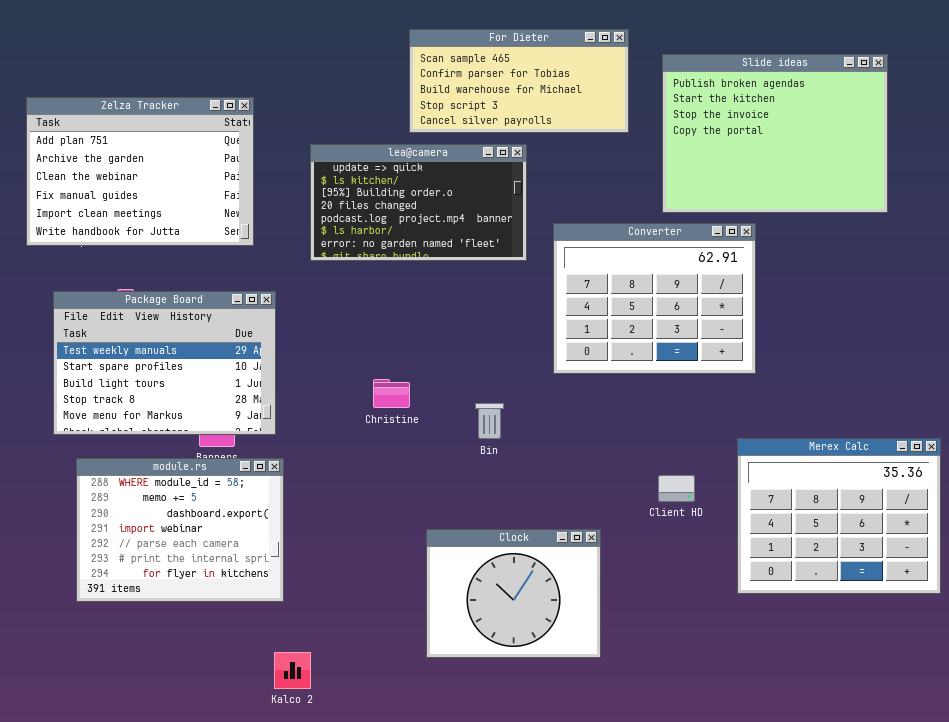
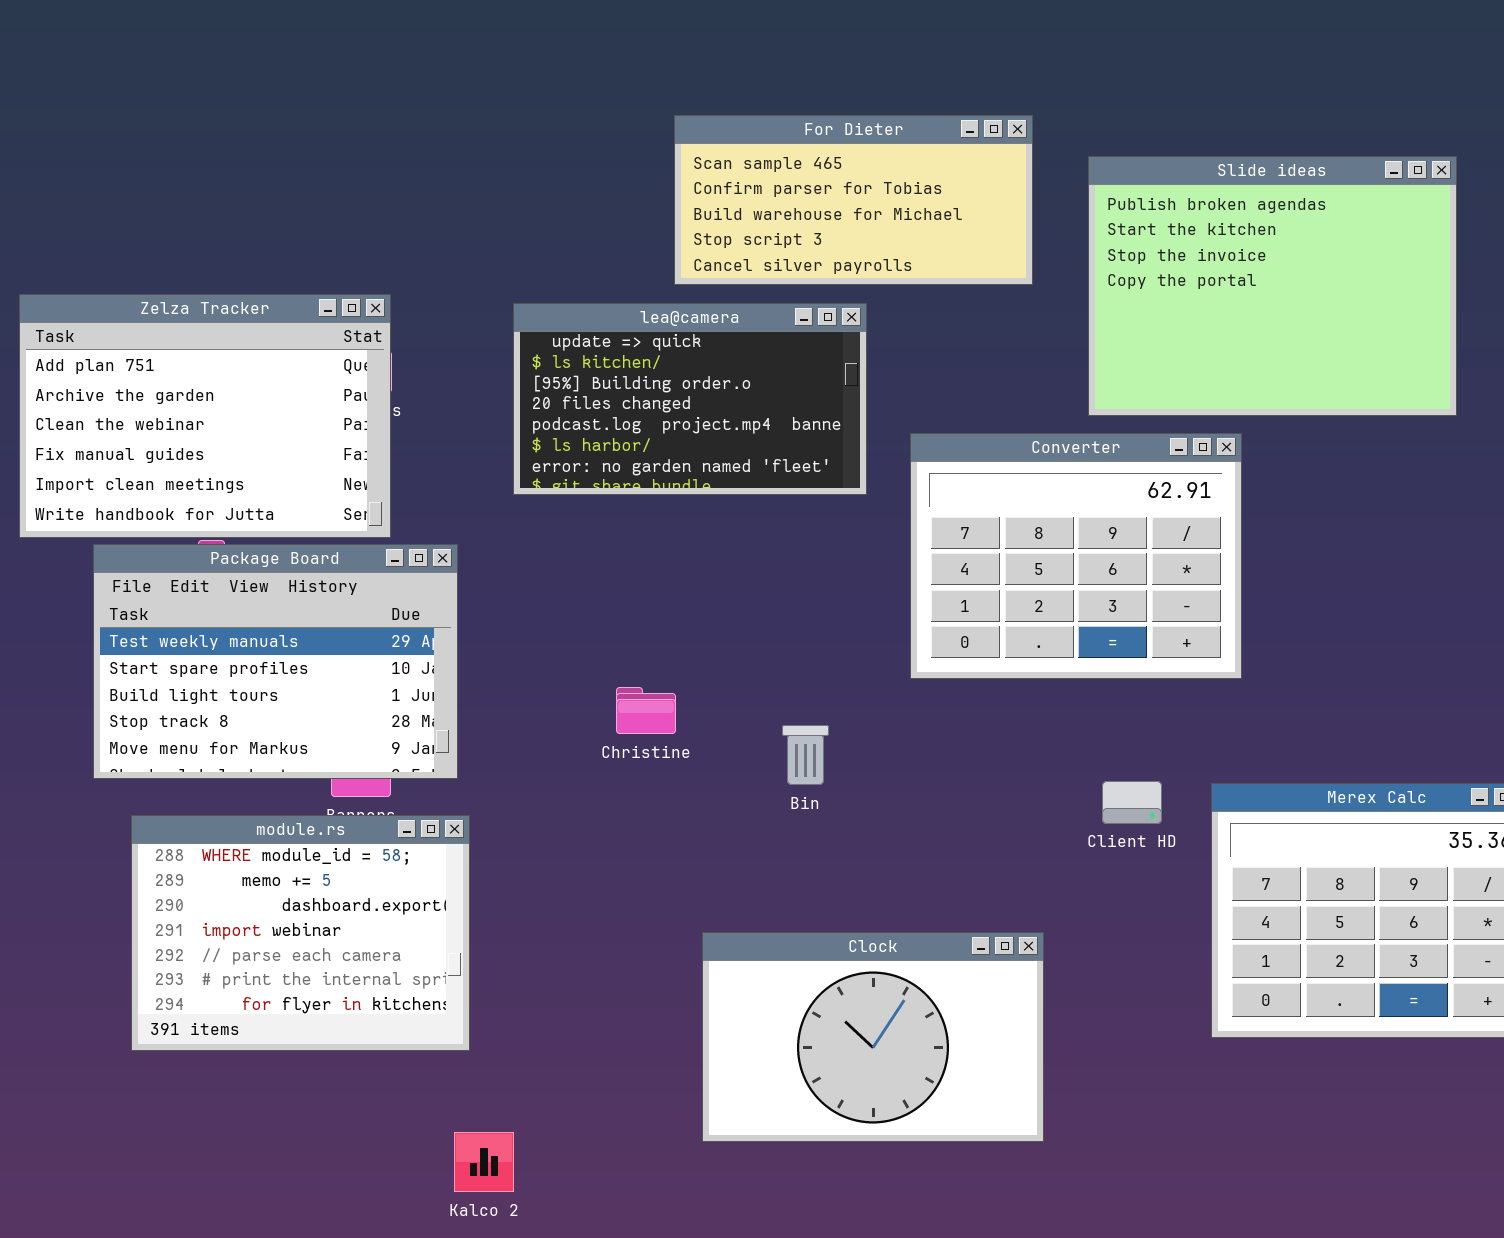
Zelza Tracker: [26,97,254,246] -> [19,294,391,538], moved
Client HD: [658,475,695,502] -> [1102,781,1162,824], moved
Clock: [426,529,601,658] -> [702,932,1044,1142], resized

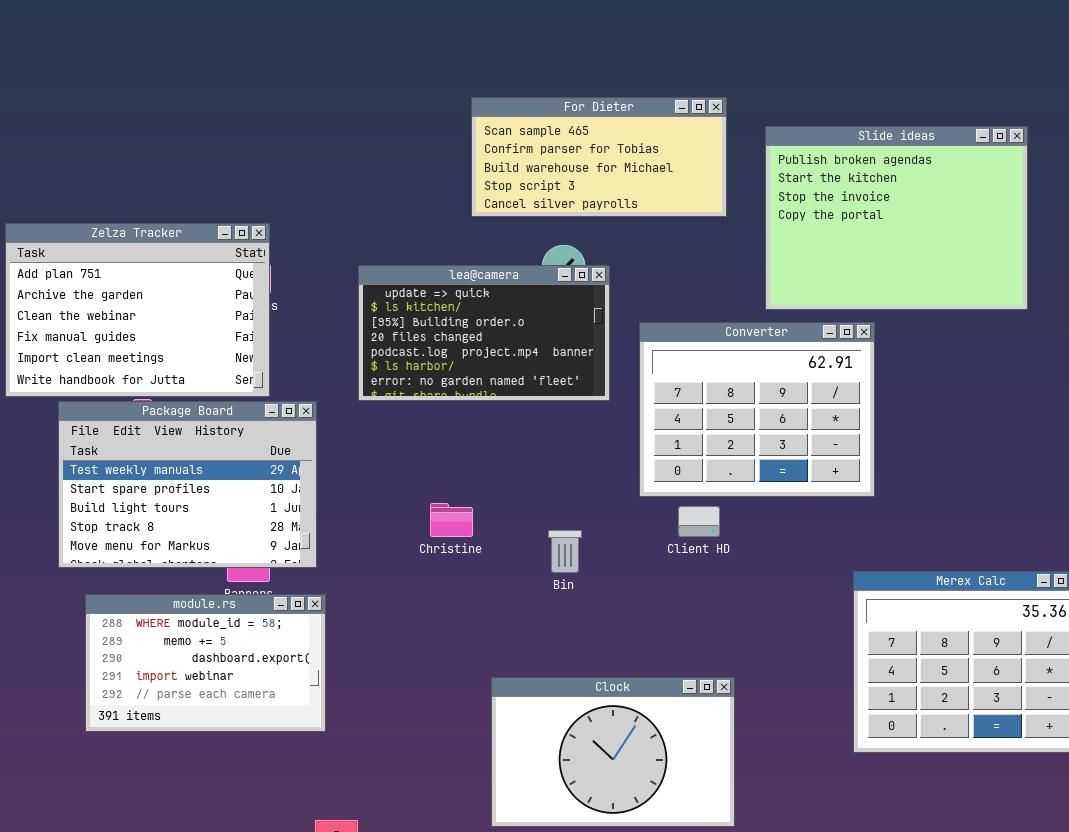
lea@camera: [513,303,867,495] -> [358,265,610,401], moved
Client HD: [1102,781,1162,824] -> [678,506,720,537], moved
module.rs: [131,815,470,1051] -> [85,594,326,732], resized

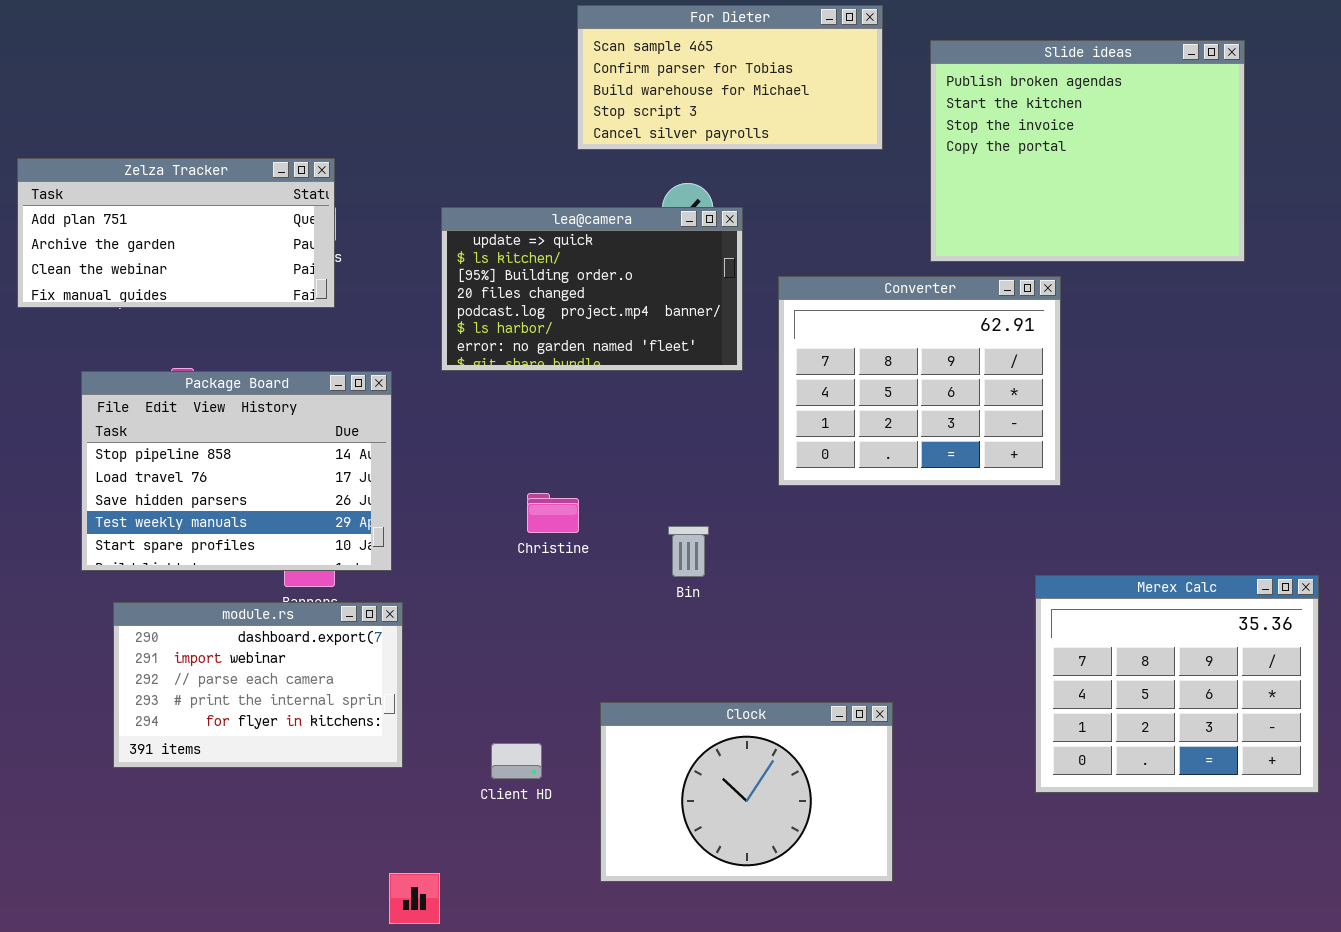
Zelza Tracker: [5,223,270,397] -> [17,158,335,308], resized
Package Board: [58,401,317,568] -> [81,371,392,571], scrolled up 3 rows
Client HD: [678,506,720,537] -> [491,743,542,779], moved
module.rs: [85,594,326,732] -> [113,602,403,768], scrolled down 2 rows

